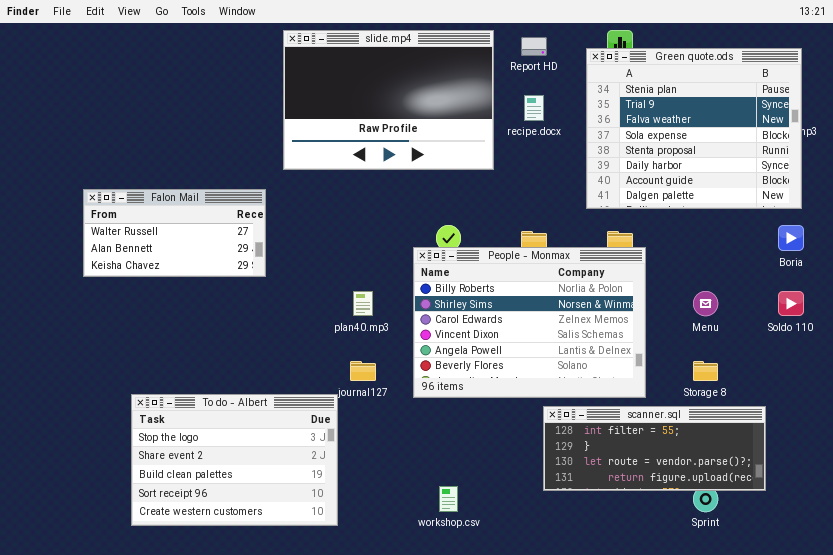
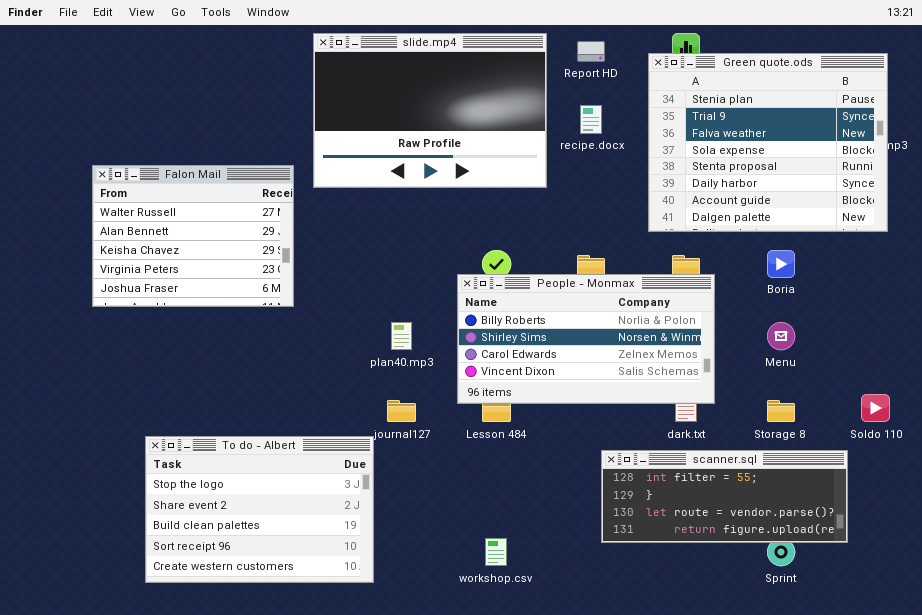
Falon Mail: [83,189,266,277] -> [92,165,294,307], resized
Boria: [778,225,804,251] -> [767,250,795,278], moved
People - Monmax: [413,247,646,398] -> [457,274,715,404], resized
Soldo 110: [778,291,804,316] -> [861,394,890,422], moved

